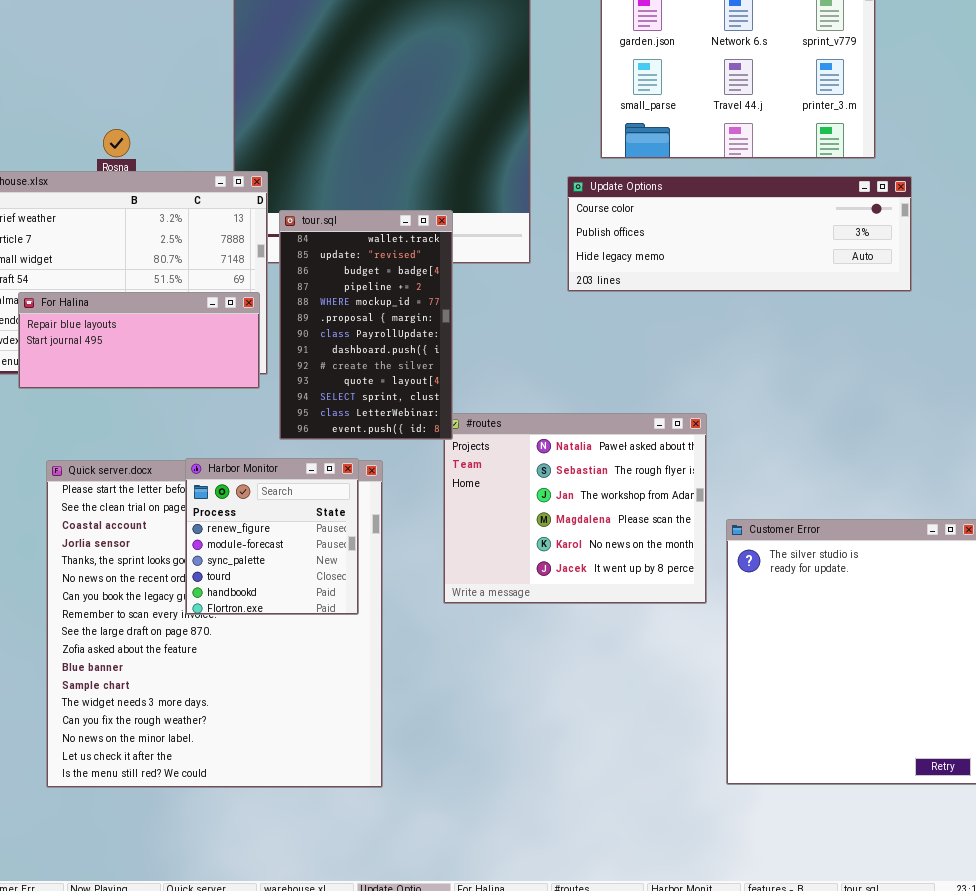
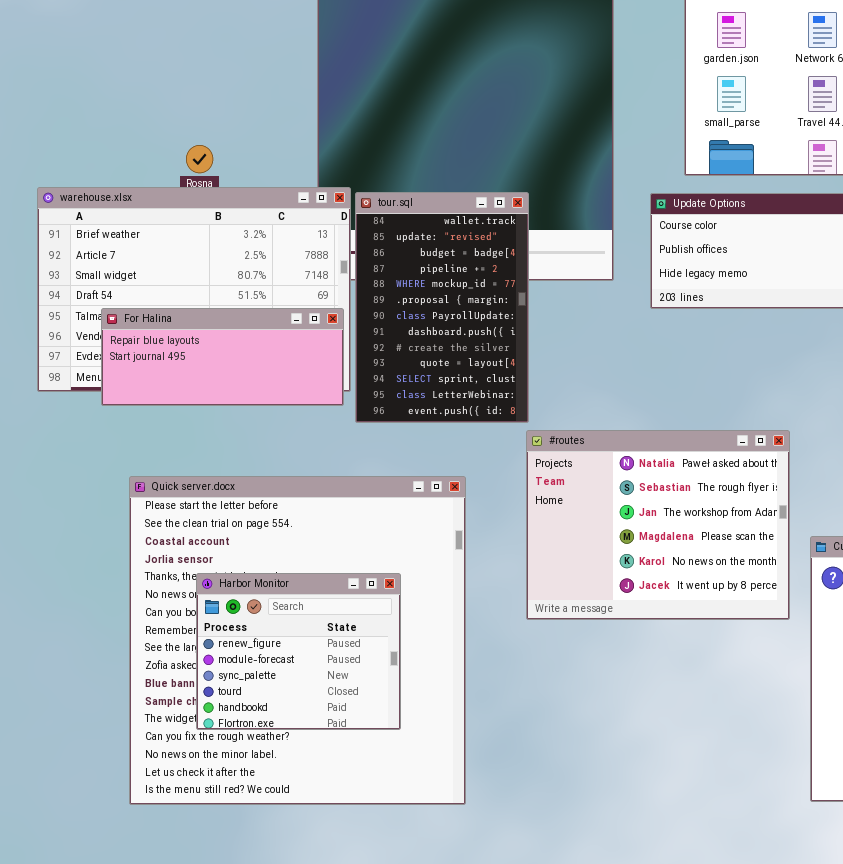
tour.sql: [279,210,453,440] -> [355,192,529,423], moved
Harbor Monitor: [185,458,359,615] -> [196,573,401,730], moved, resized

